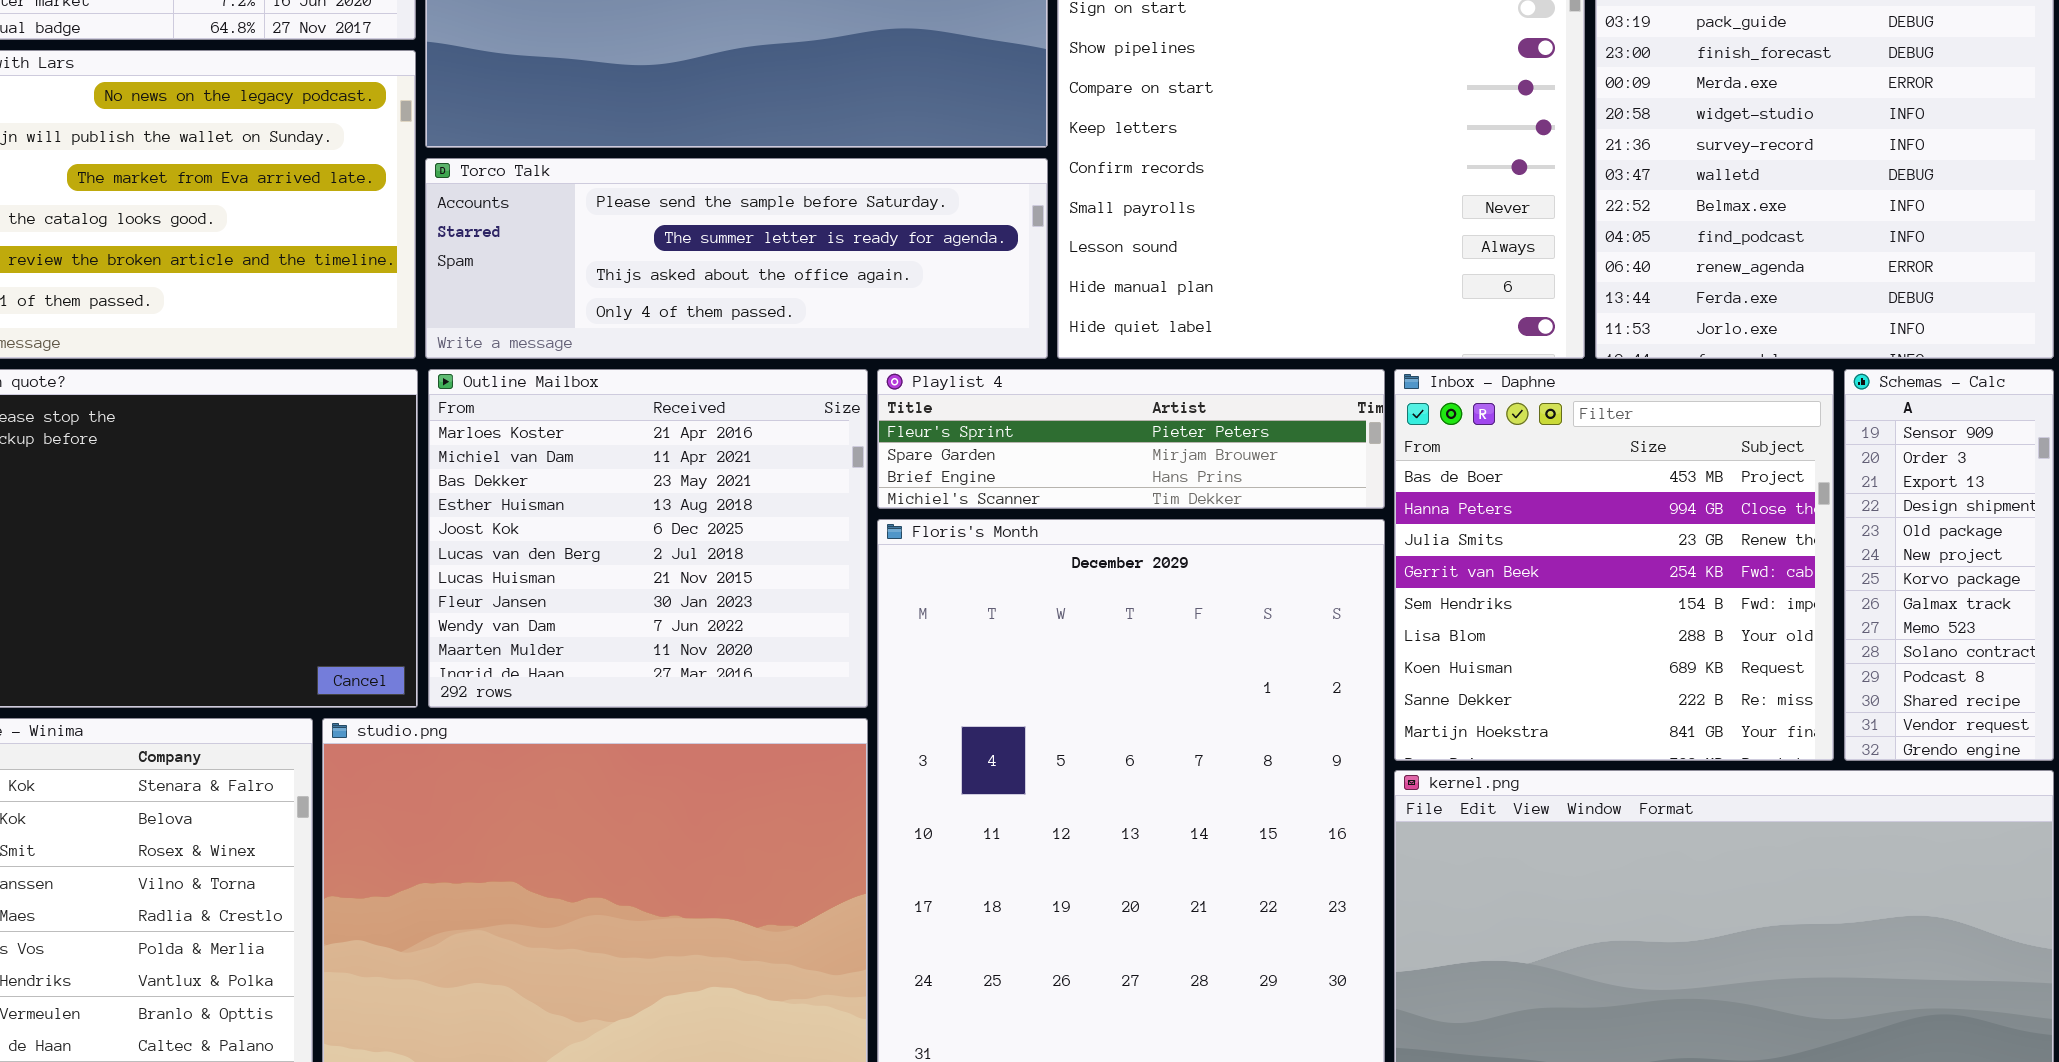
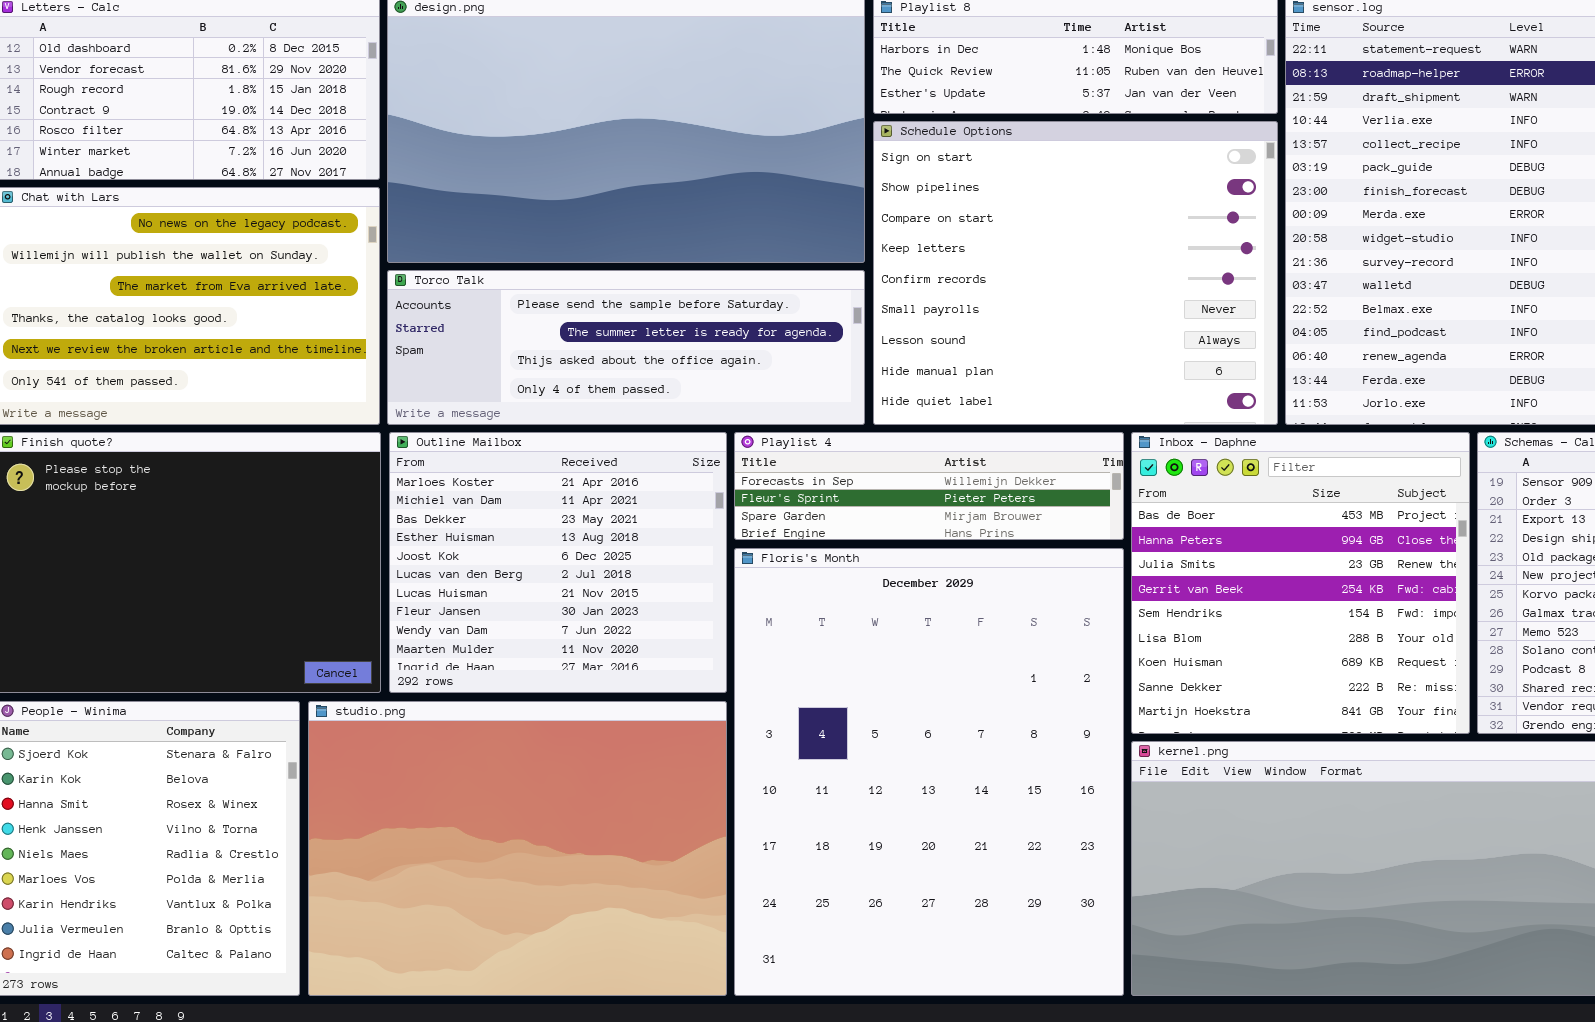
Playlist 4: [877,369,1385,509] -> [734,432,1124,540], scrolled up 1 row

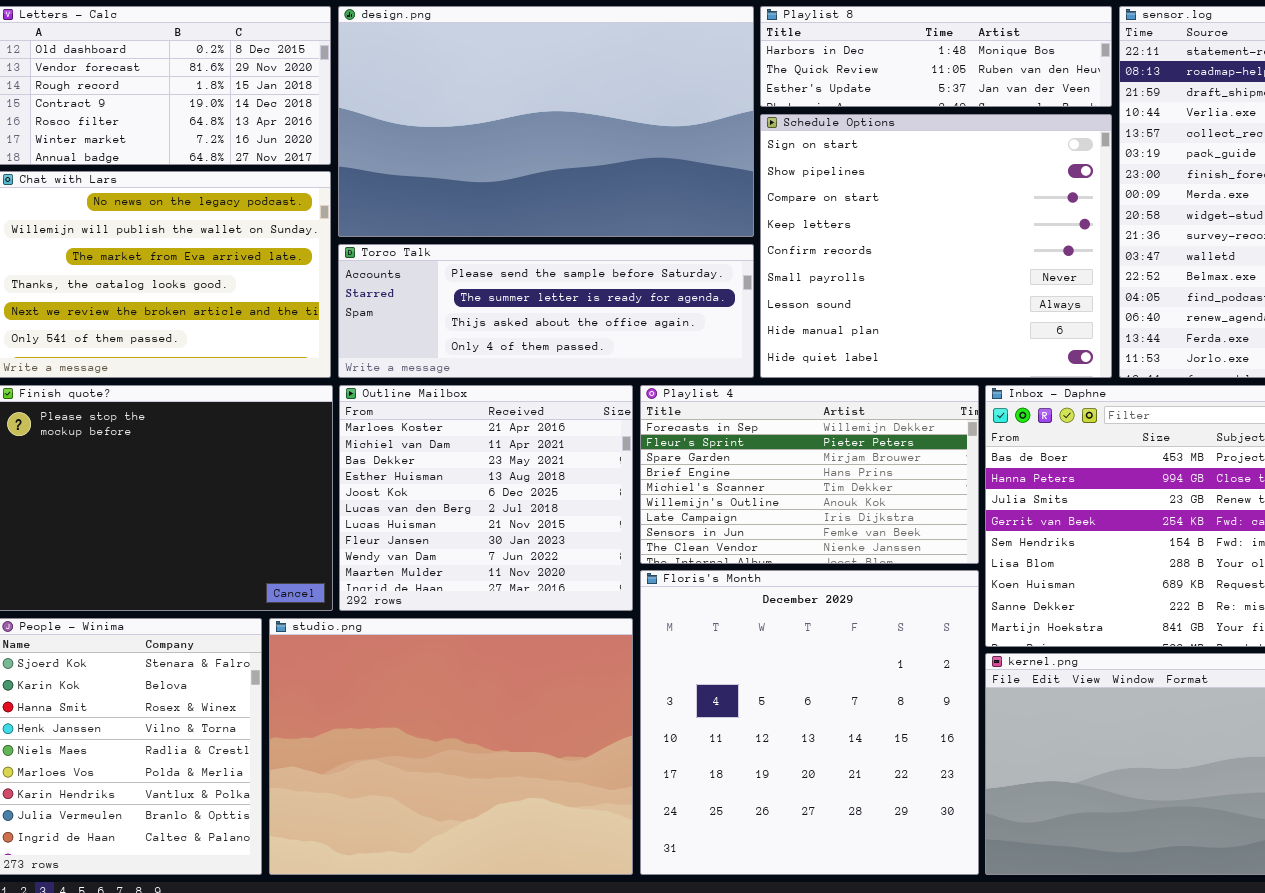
Playlist 4: [734,432,1124,540] -> [640,385,979,564], resized
Floris's Month: [734,548,1124,996] -> [640,570,979,875], resized

